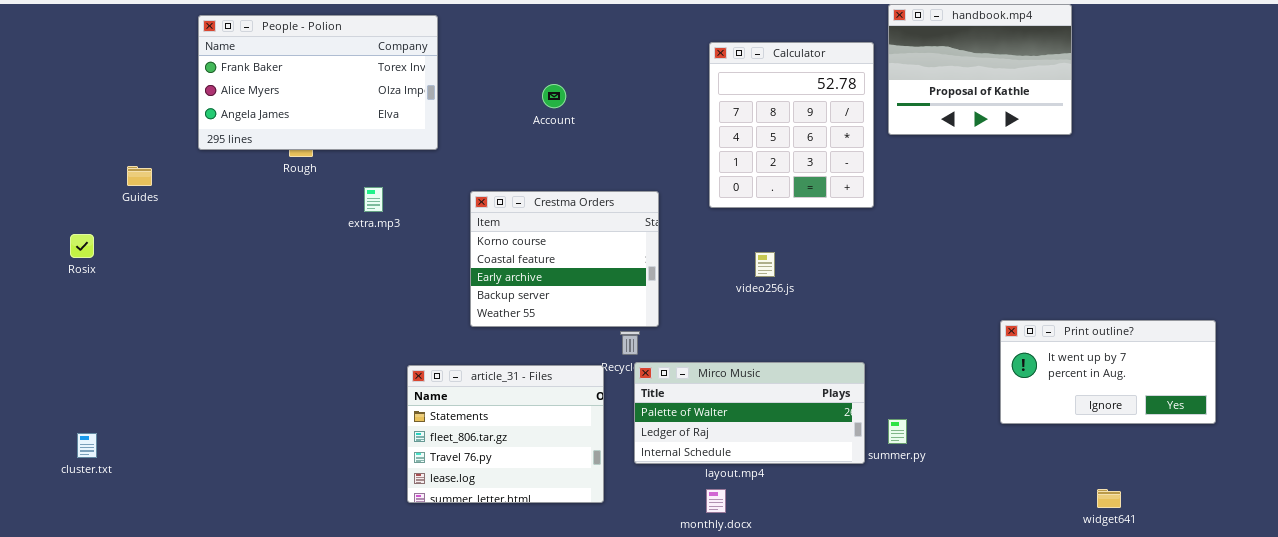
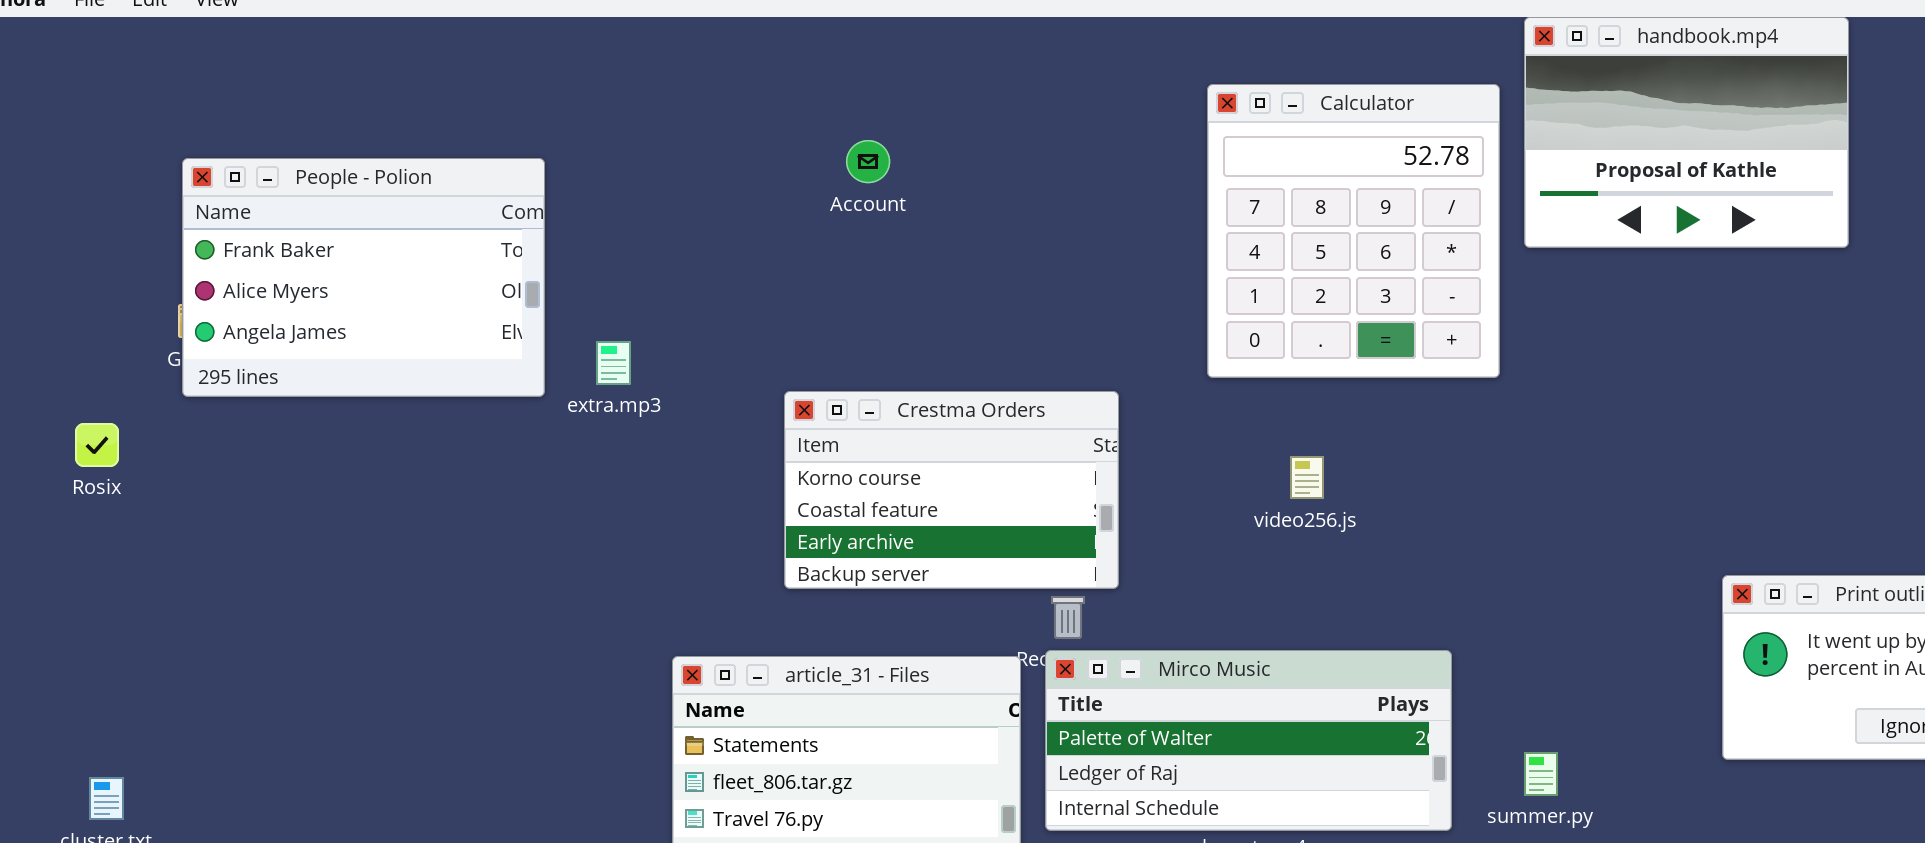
People - Polion: [198,15,438,150] -> [182,158,545,397], moved, resized
Account: [542,84,566,108] -> [846,140,890,183], moved
Crestma Orders: [470,191,659,327] -> [784,391,1119,589], resized
Mirco Music: [634,362,865,464] -> [1045,650,1452,831], moved

